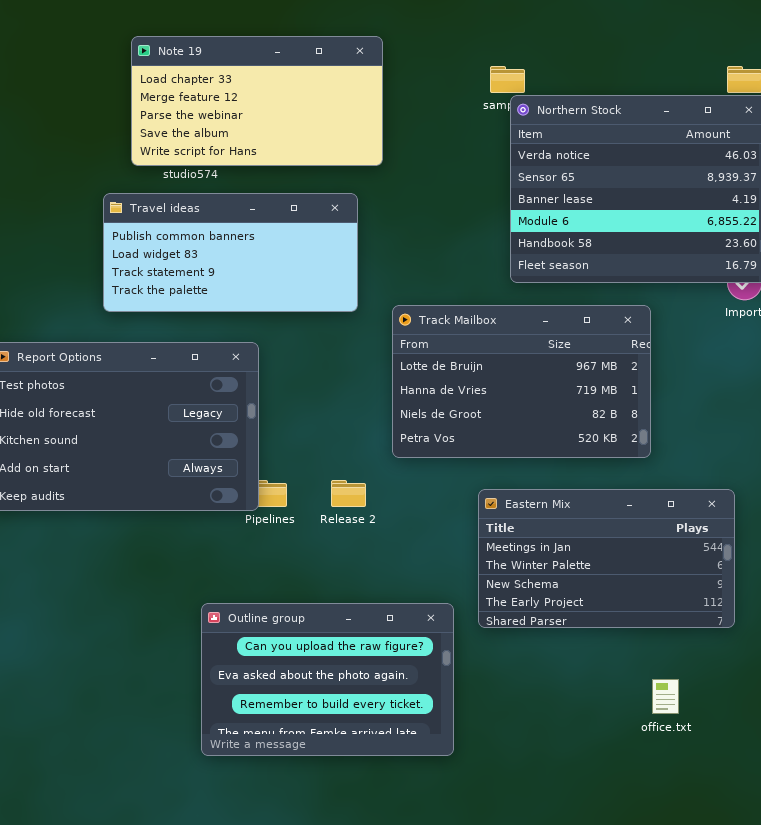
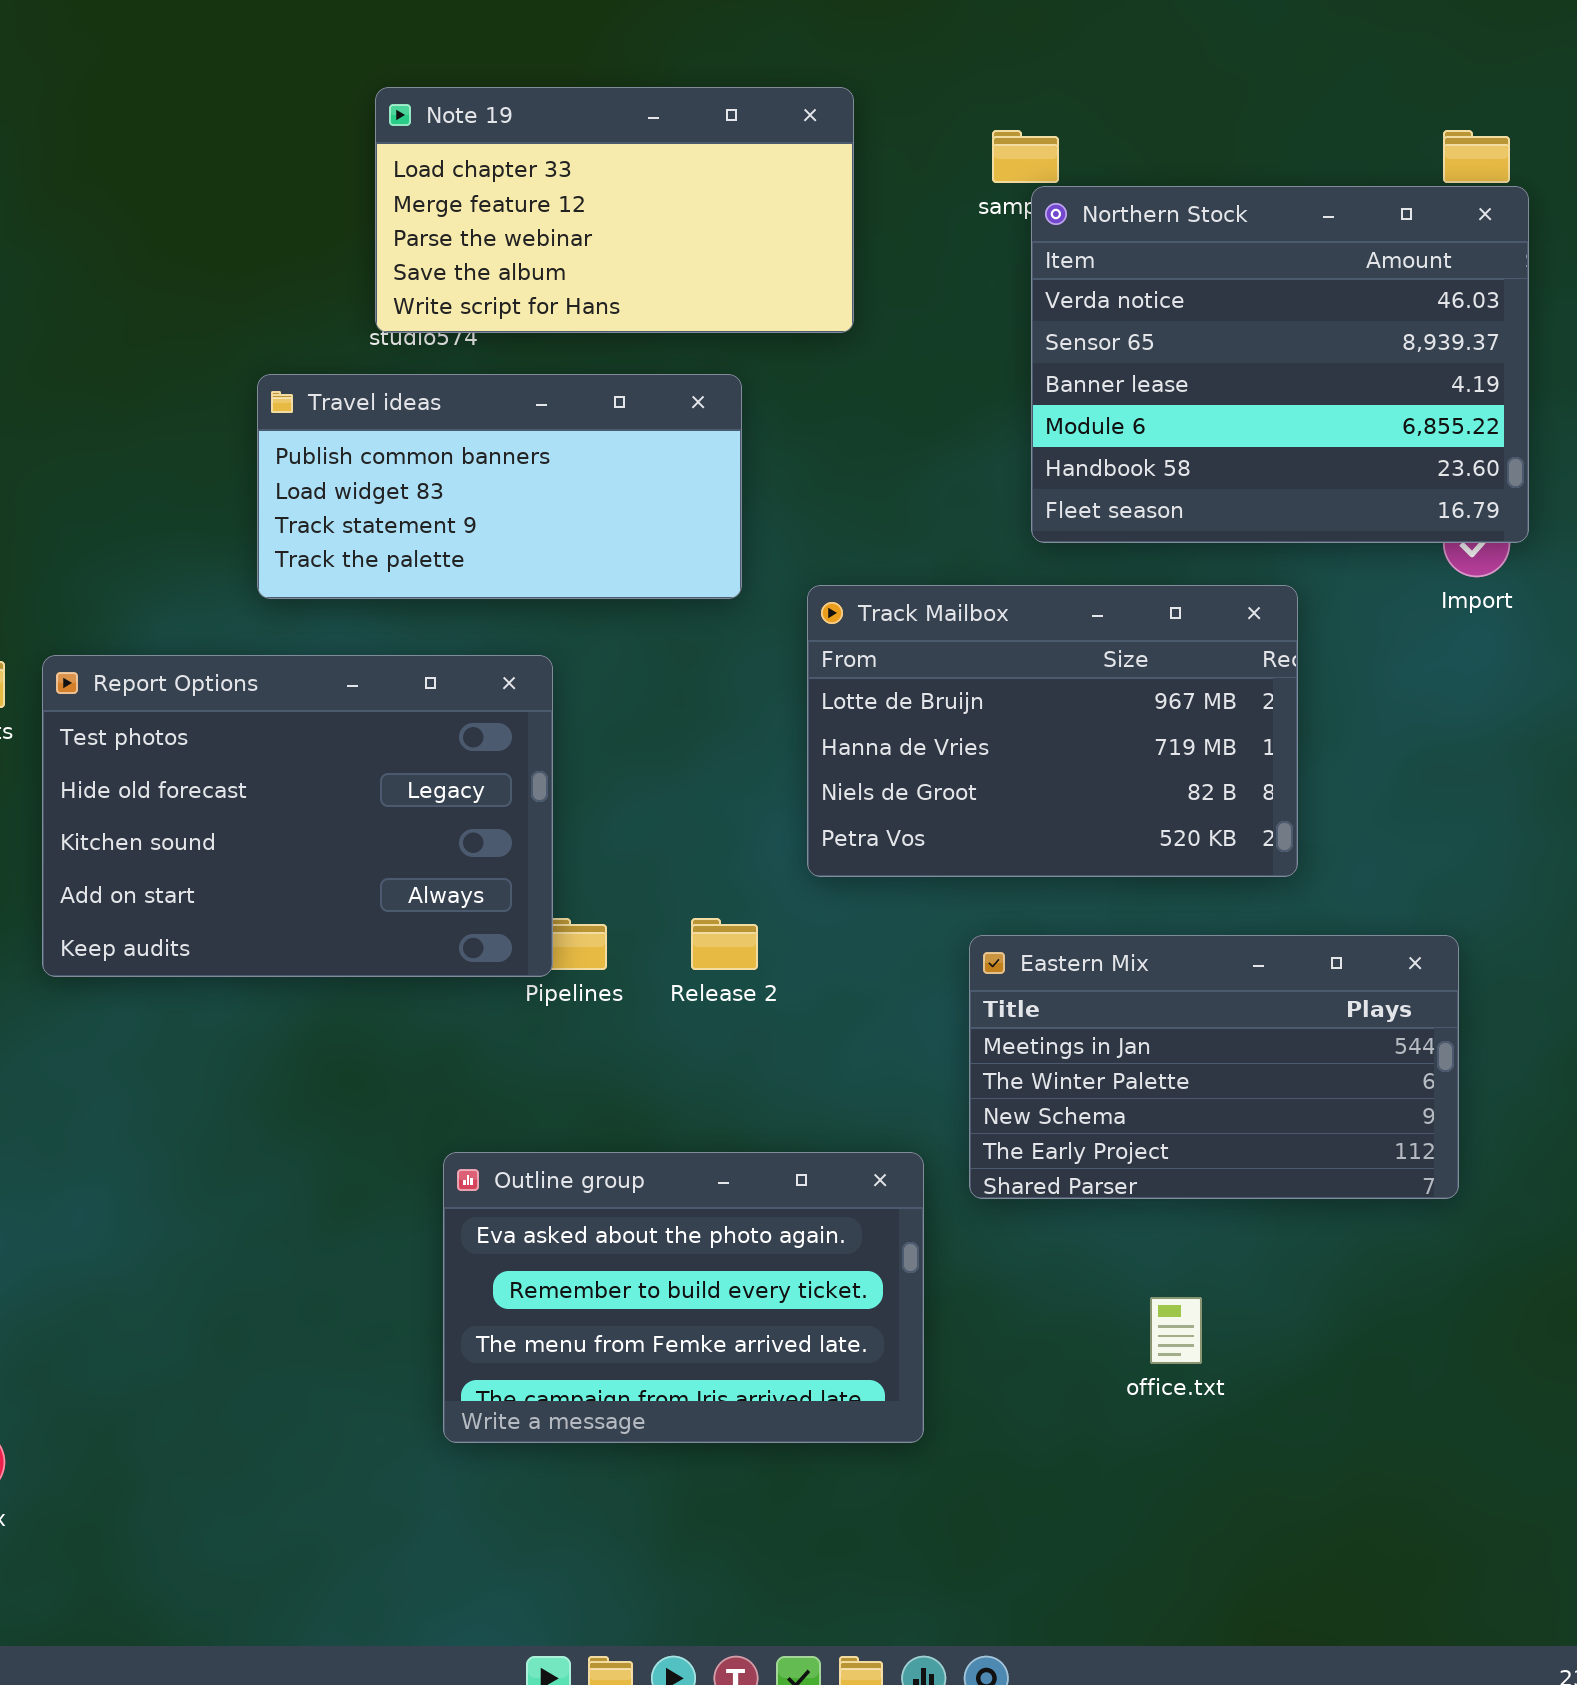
Note 19: [131,36,383,166] -> [375,87,854,333], moved
Outline group: [201,603,454,756] -> [443,1152,924,1443], scrolled down 1 row
office.txt: [652,679,679,714] -> [1150,1297,1202,1364], moved

